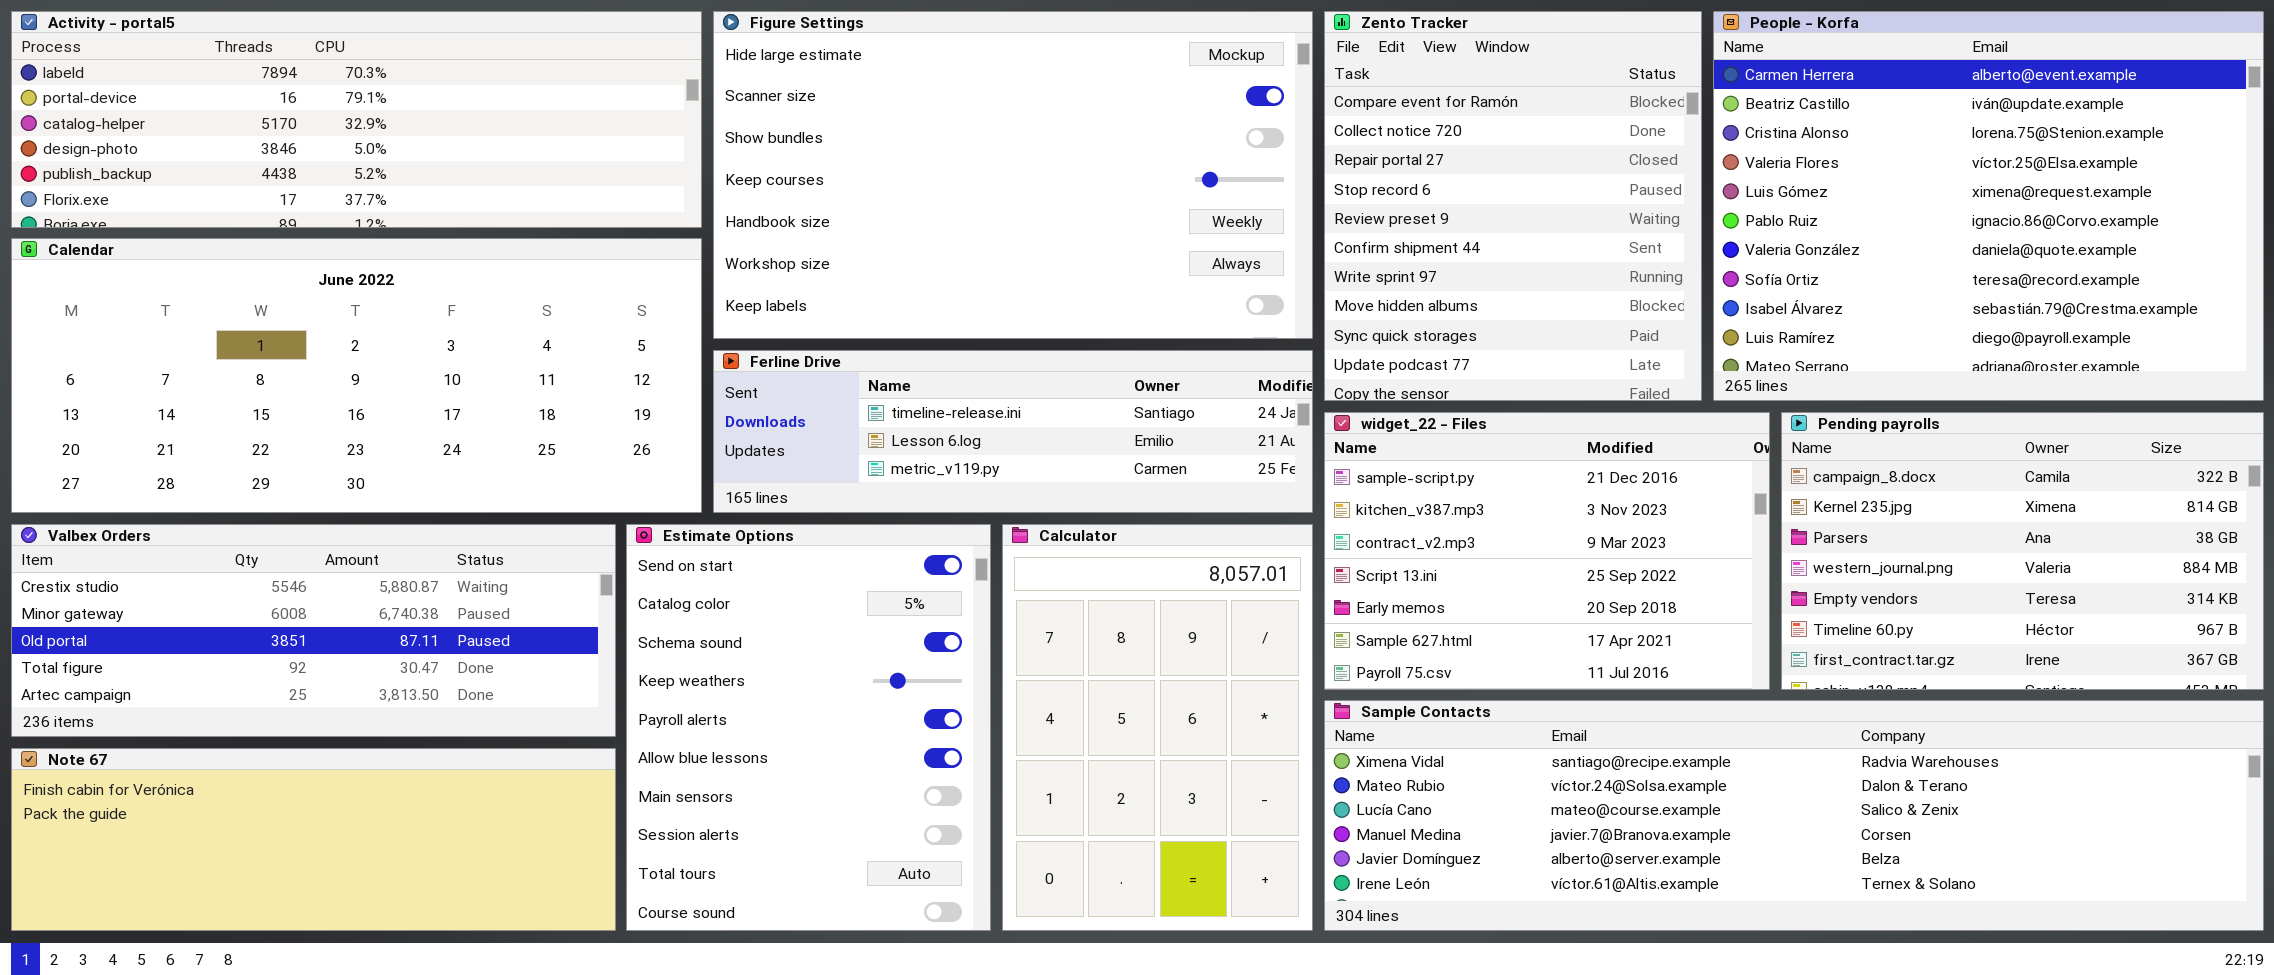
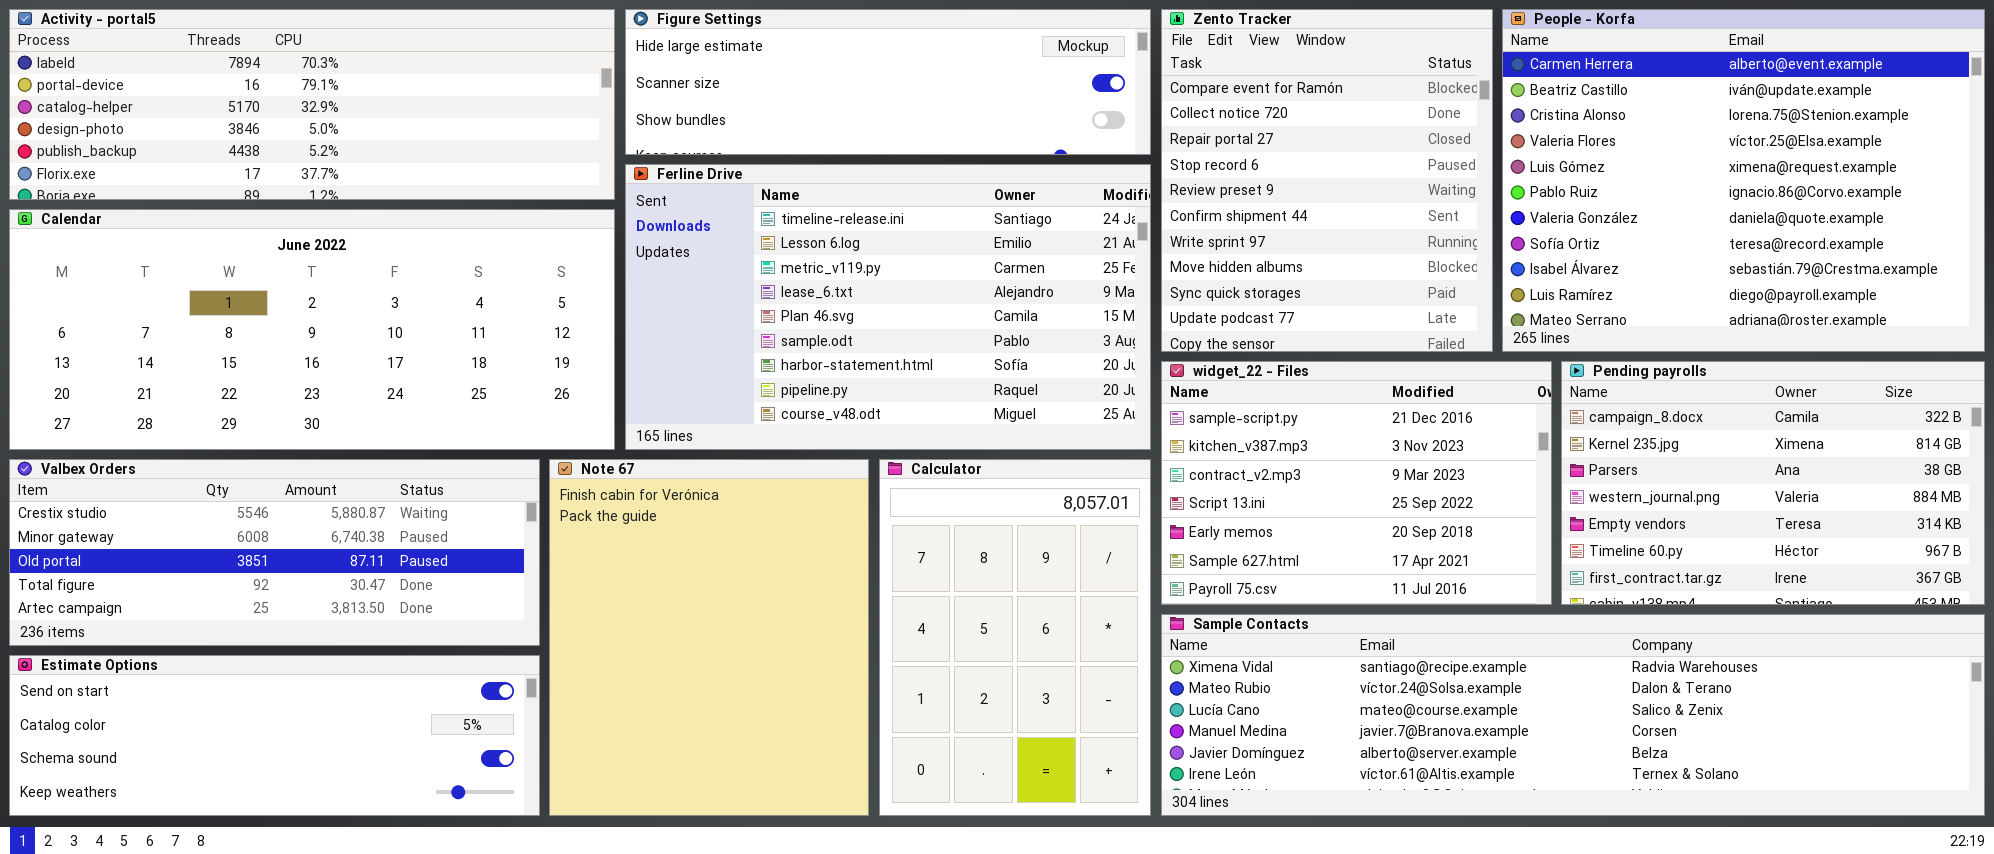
Figure Settings: [713,11,1313,339] -> [625,9,1151,155], resized
Ferline Drive: [713,350,1313,513] -> [625,164,1151,450], resized
Estimate Options: [626,524,991,931] -> [9,655,540,816], moved, resized
Note 67: [11,748,616,931] -> [549,459,869,816], moved, resized

